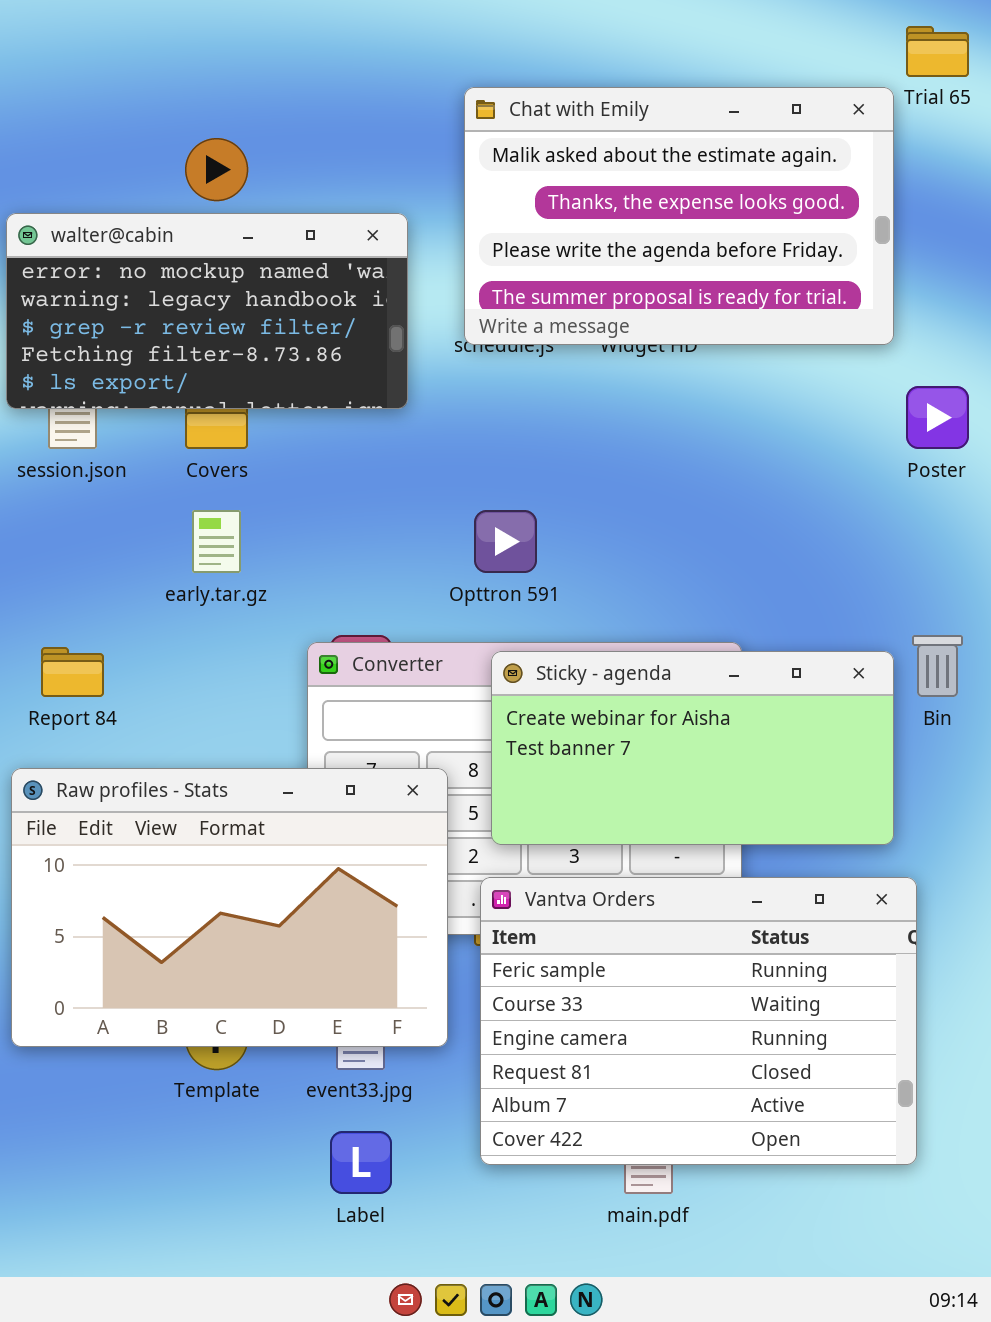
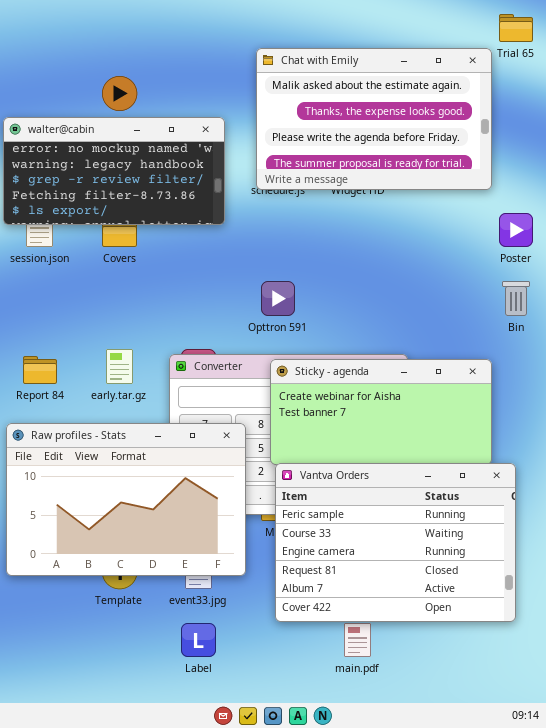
early.tar.gz: [192,510,241,573] -> [106,349,133,384], moved
Bin: [912,635,963,697] -> [502,281,530,316], moved
Vantva Orders: [480,877,917,1165] -> [275,463,516,622], moved

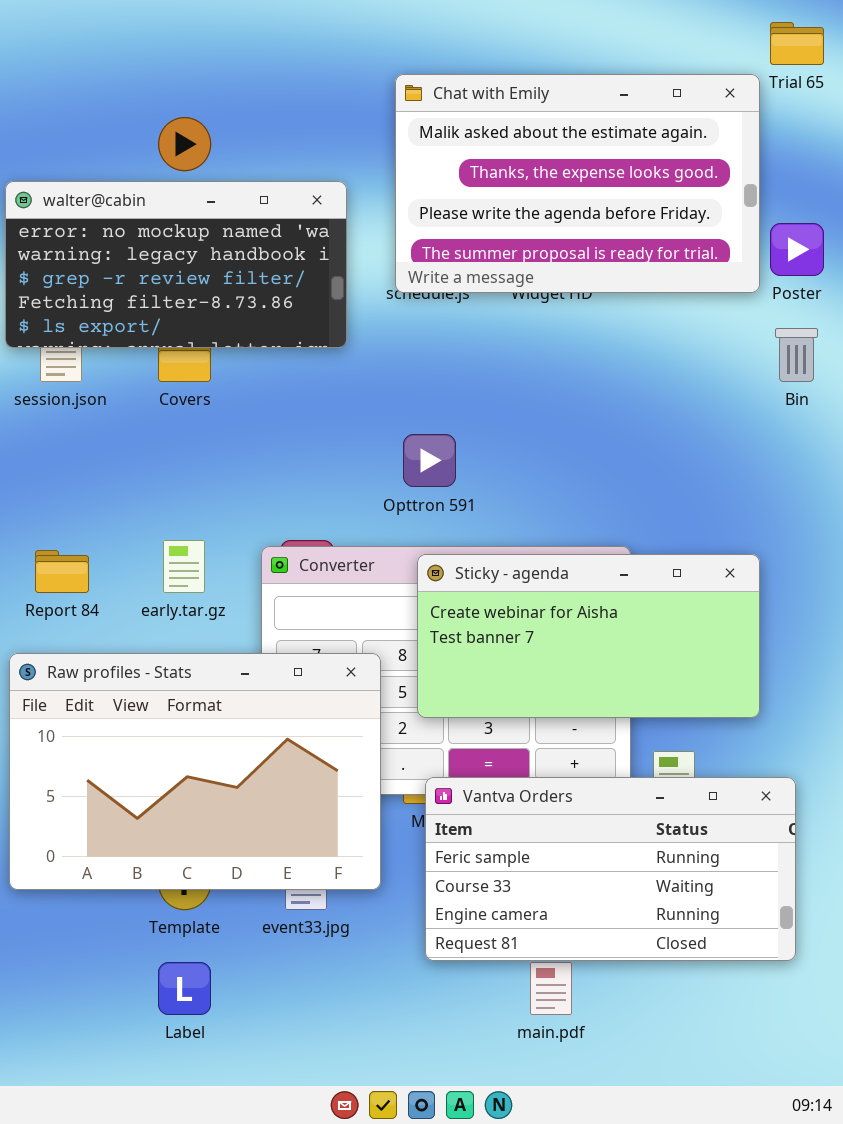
Poster: [499,213,533,247] -> [770,223,824,276], moved
Bin: [502,281,530,316] -> [775,328,818,382], moved
Vantva Orders: [275,463,516,622] -> [425,777,796,961], resized
Label: [181,623,216,657] -> [158,962,211,1015], moved

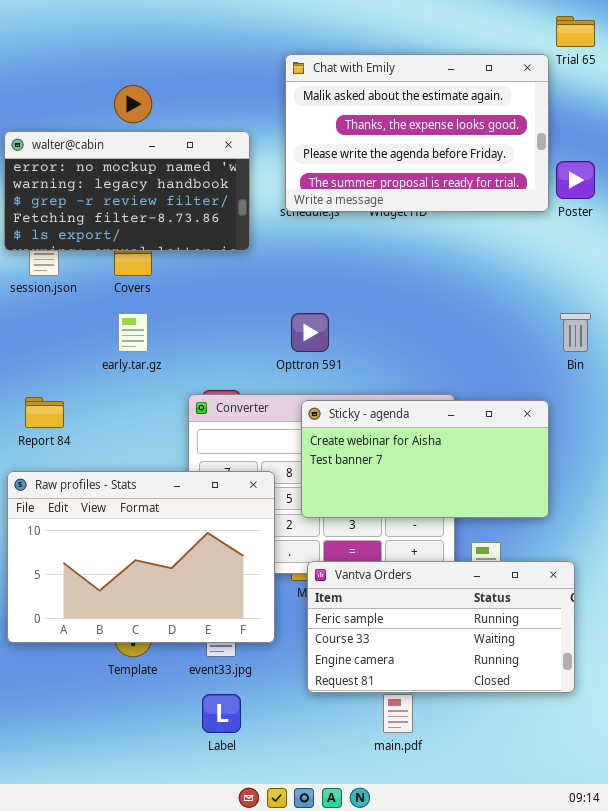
Bin: [775,328,818,382] -> [560,313,591,352], moved
early.tar.gz: [163,540,205,593] -> [118,313,148,352], moved
Label: [158,962,211,1015] -> [202,694,241,733], moved

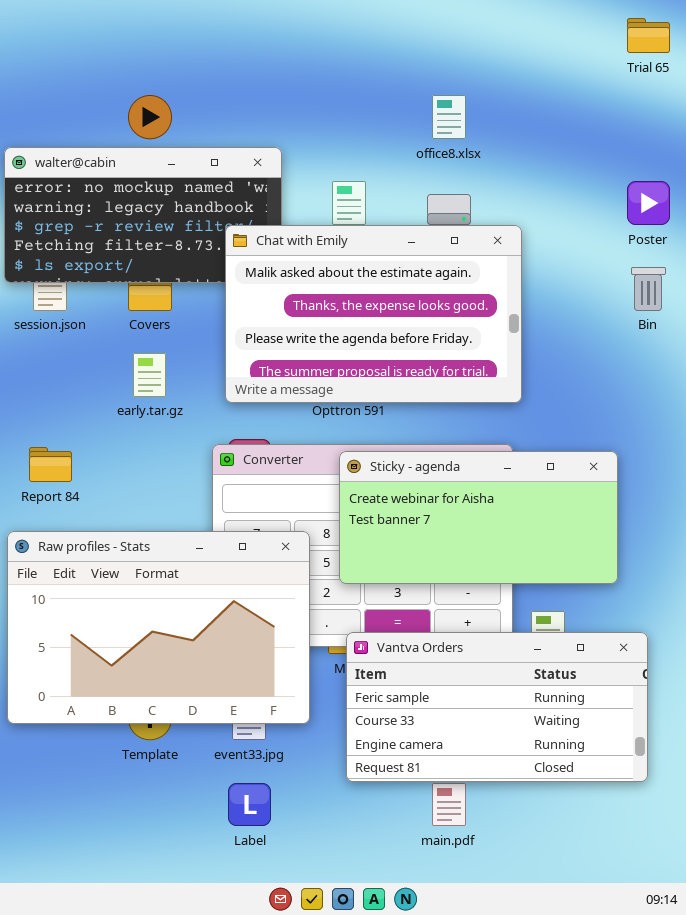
Chat with Emily: [285,54,549,212] -> [225,225,522,403], moved
Bin: [560,313,591,352] -> [631,267,666,311], moved

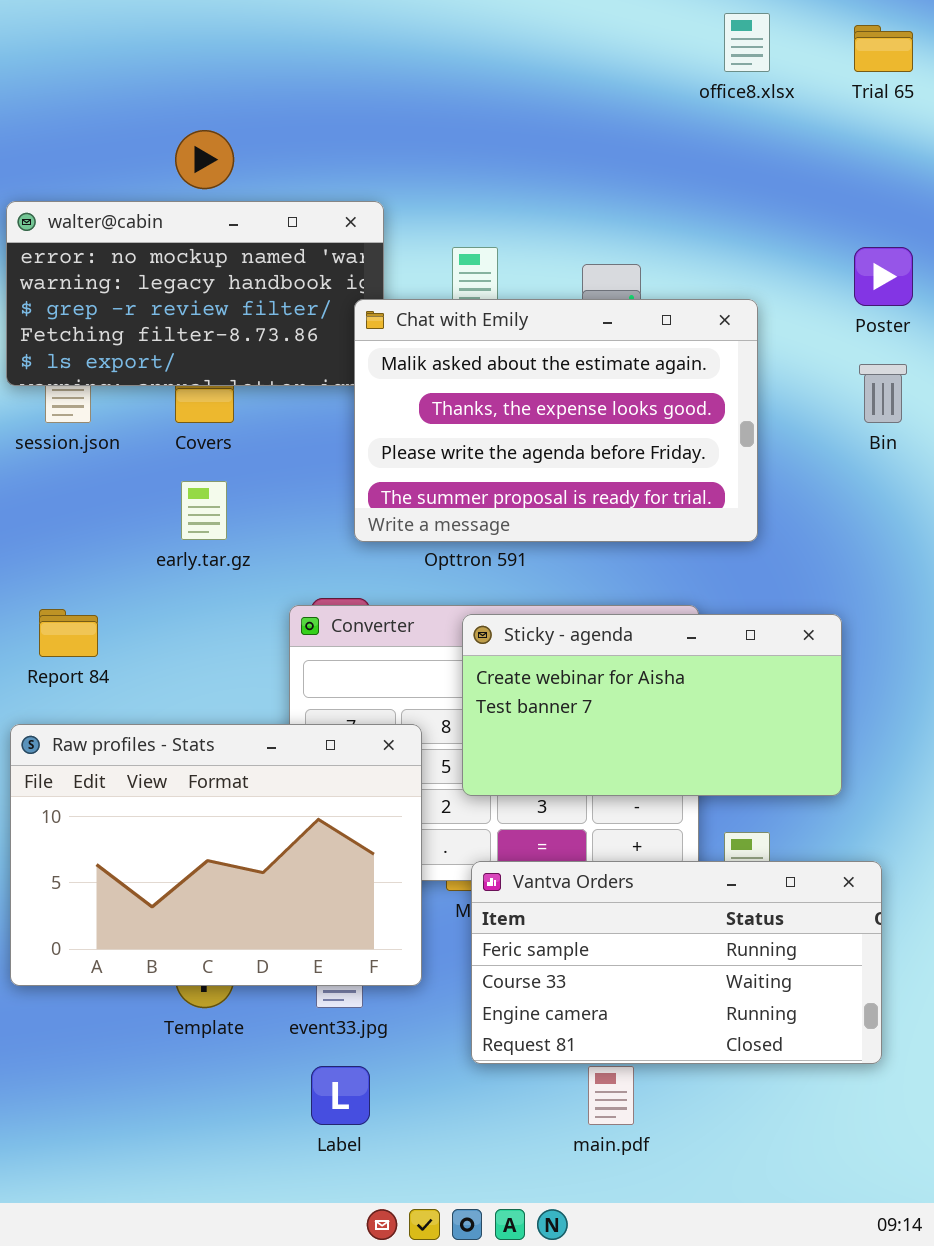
office8.xlsx: [432,95,466,139] -> [724,13,770,72], moved
Chat with Emily: [225,225,522,403] -> [354,299,758,542], moved

